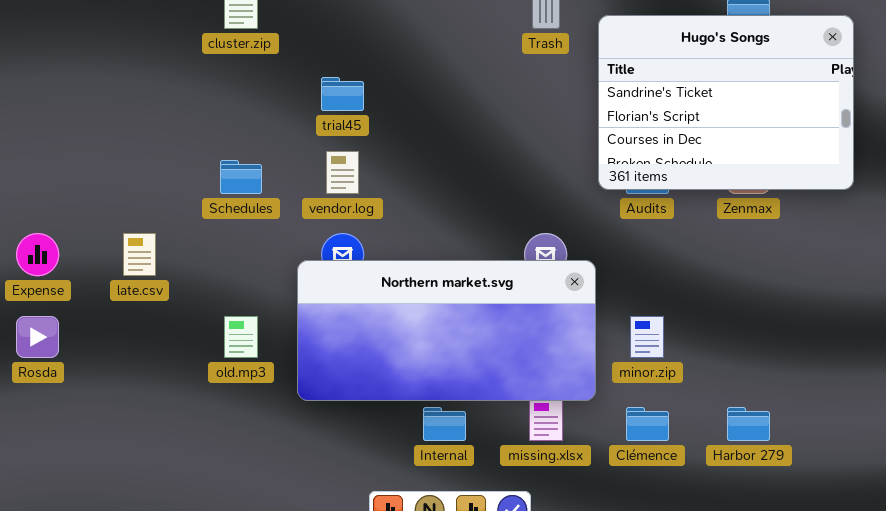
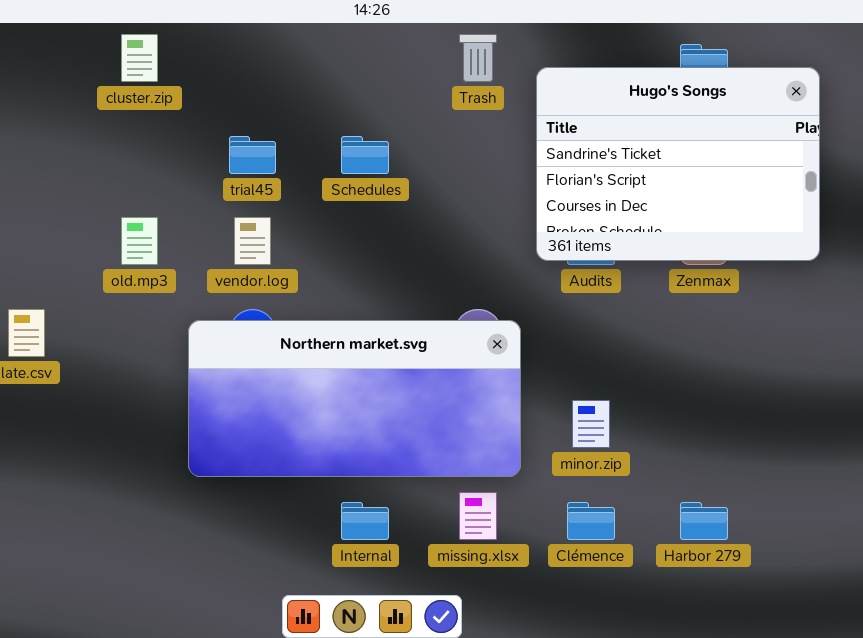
Schedules: [220,160,262,194] -> [341,136,389,174], moved
Northern market.svg: [297,260,596,401] -> [188,320,521,477], moved
old.mp3: [224,316,258,358] -> [121,217,158,265], moved

